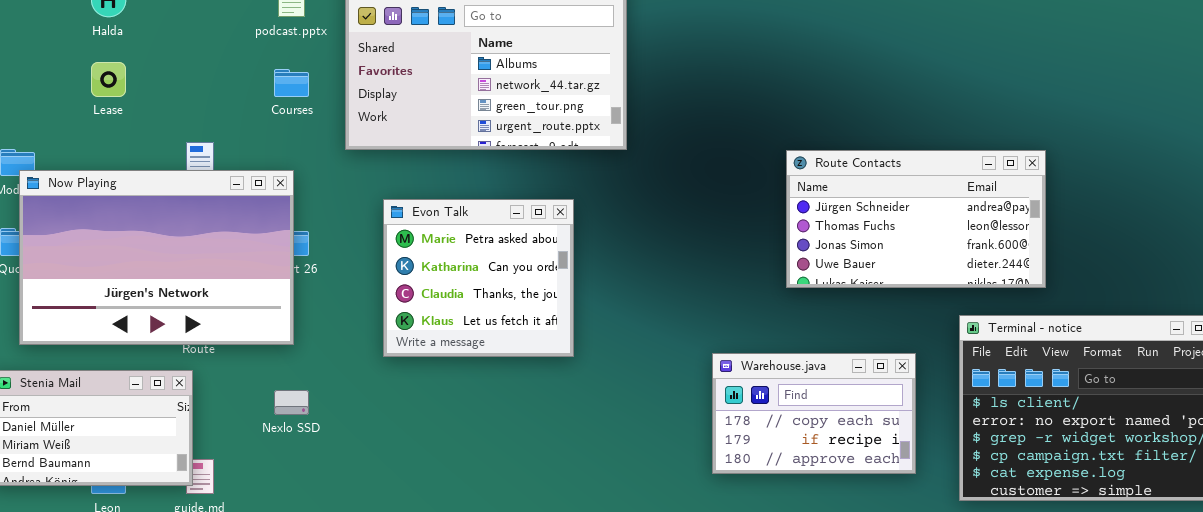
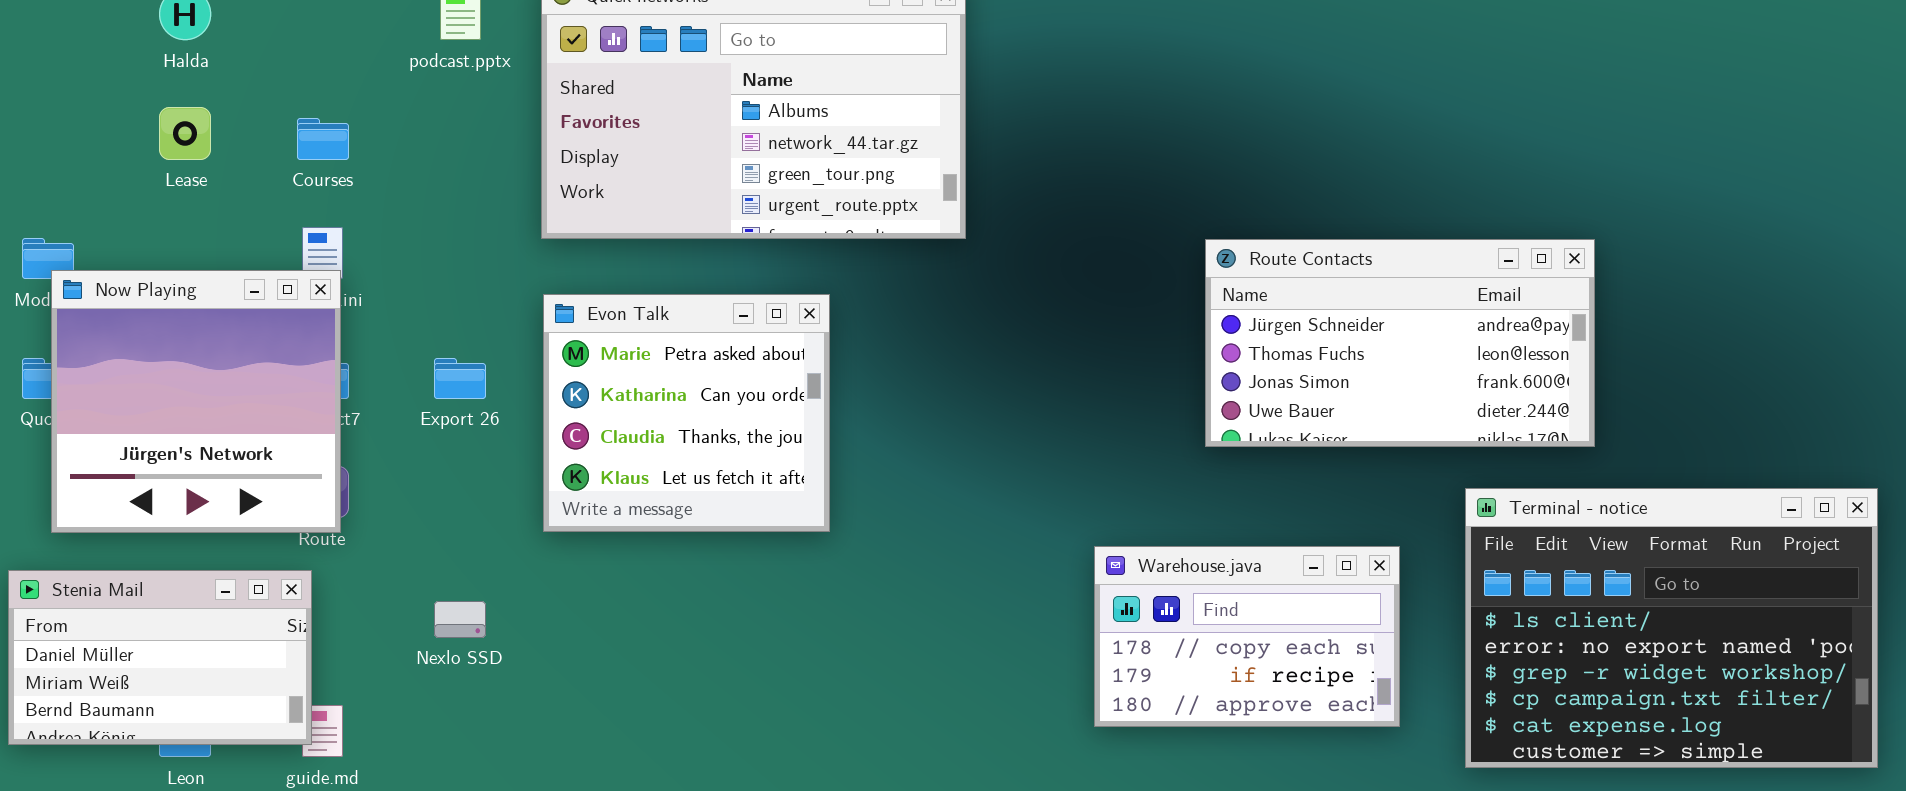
Courses: [274,69,309,97] -> [297,118,349,160], moved
Now Playing: [19,170,294,345] -> [51,270,341,533], resized
Evon Talk: [383,199,574,357] -> [543,294,830,532], moved

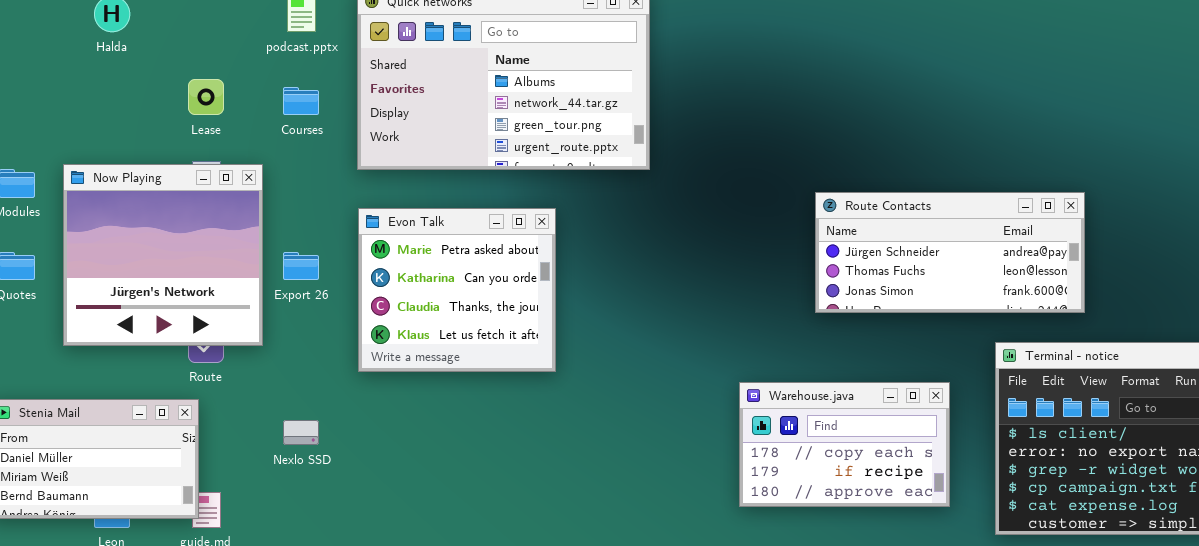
Lease: [159,107,211,160] -> [188,79,224,115], moved
Courses: [297,118,349,160] -> [283,87,319,115], moved
Route Contacts: [1205,239,1595,447] -> [815,192,1085,313], resized
Now Playing: [51,270,341,533] -> [63,164,263,346], moved

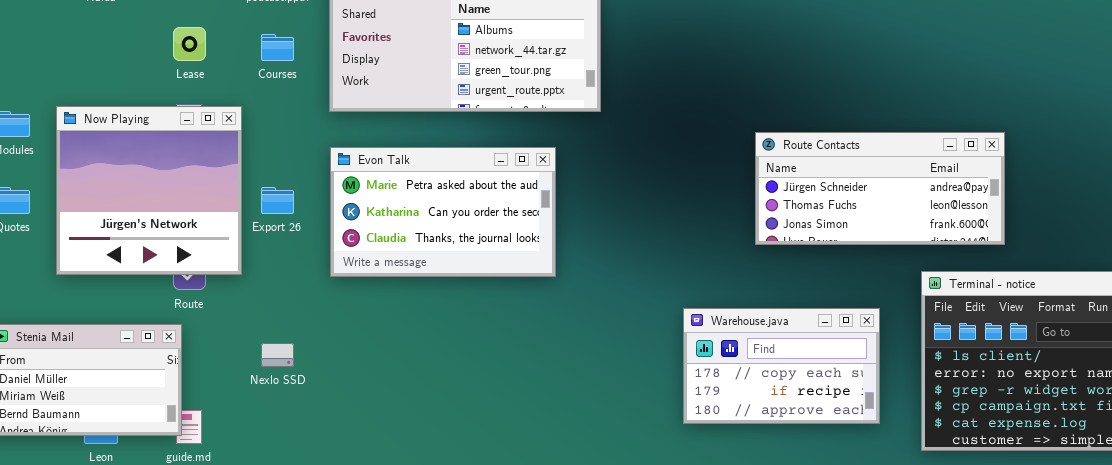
Evon Talk: [358,208,556,372] -> [330,147,556,277], resized

